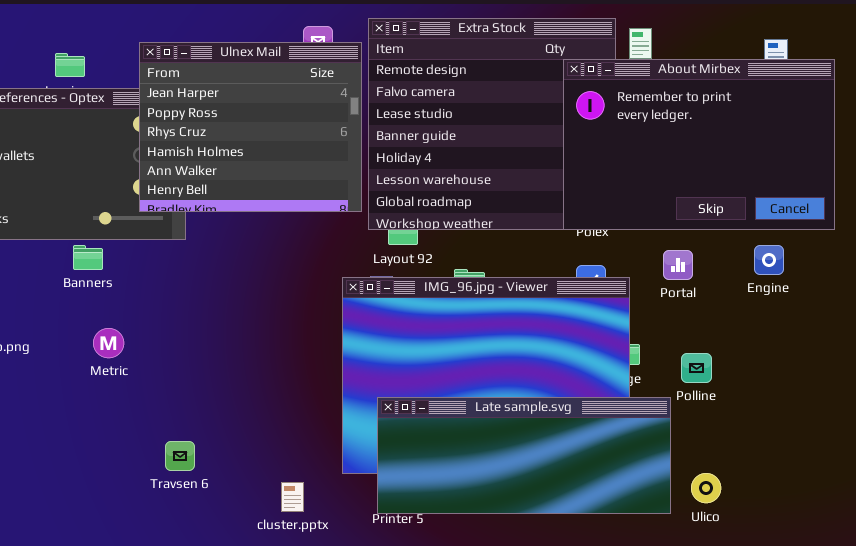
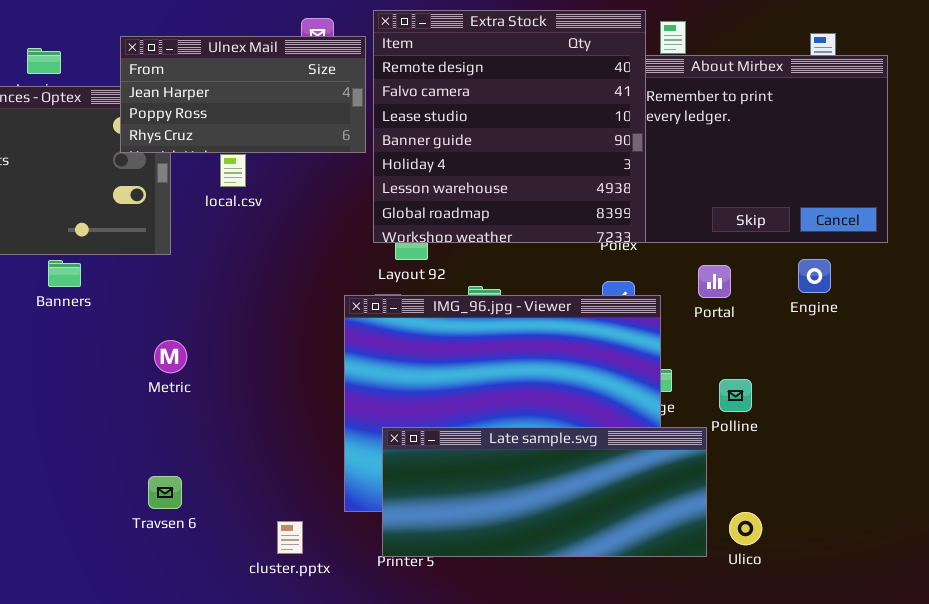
Extra Stock: [368,18,616,230] -> [373,10,646,243], raised
Ulnex Mail: [139,42,362,212] -> [120,36,366,153], resized
Metric: [93,328,124,358] -> [154,340,187,373], moved

